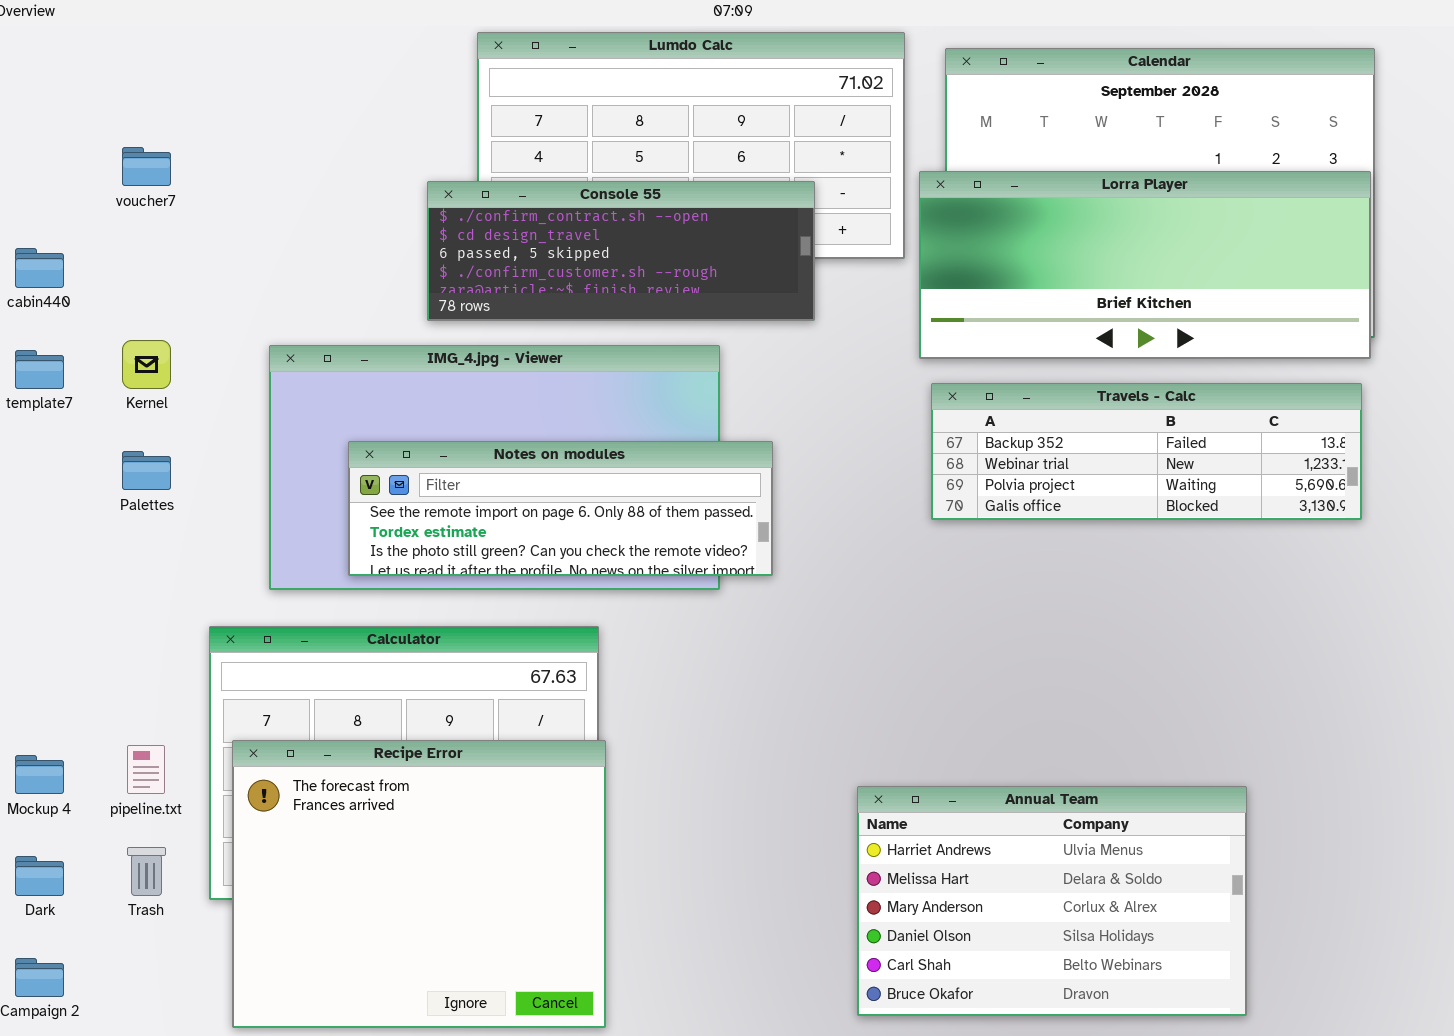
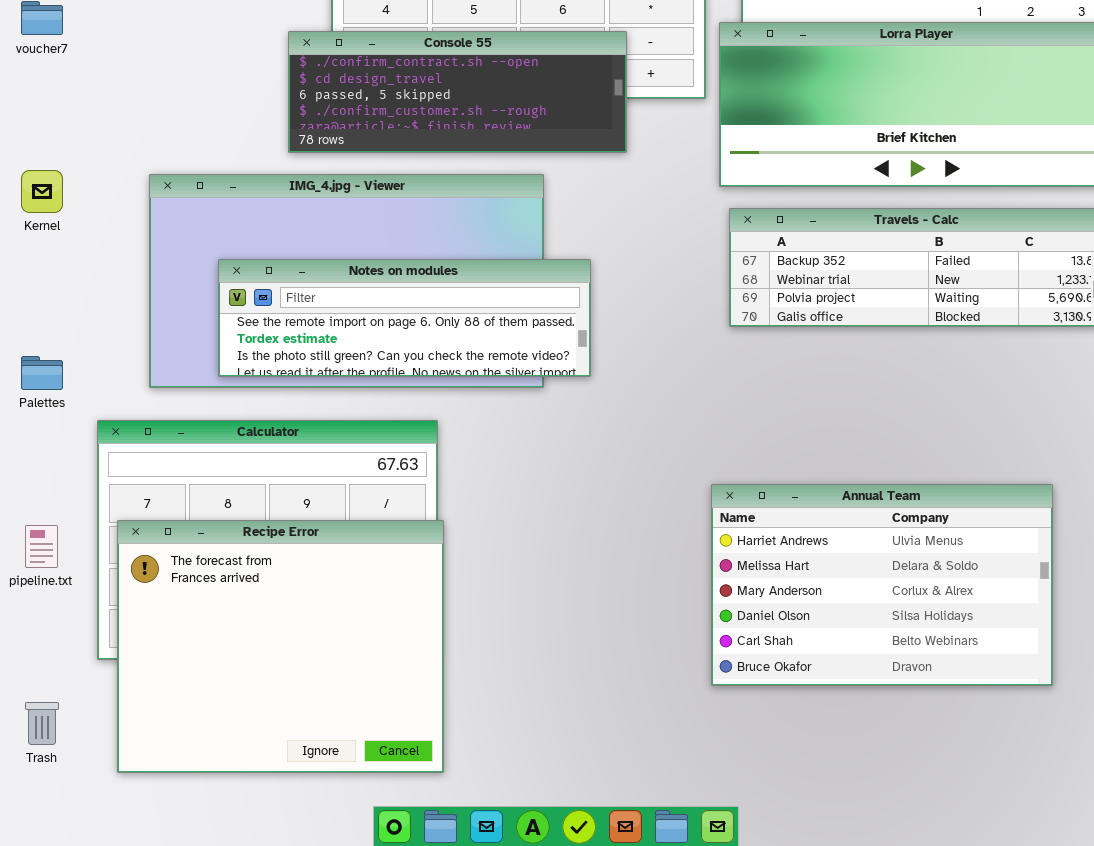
Palettes: [122,451,171,490] -> [21,356,63,390], moved
Annual Team: [857,786,1247,1016] -> [711,484,1053,686], moved
Trash: [127,847,166,896] -> [25,702,59,745], moved

